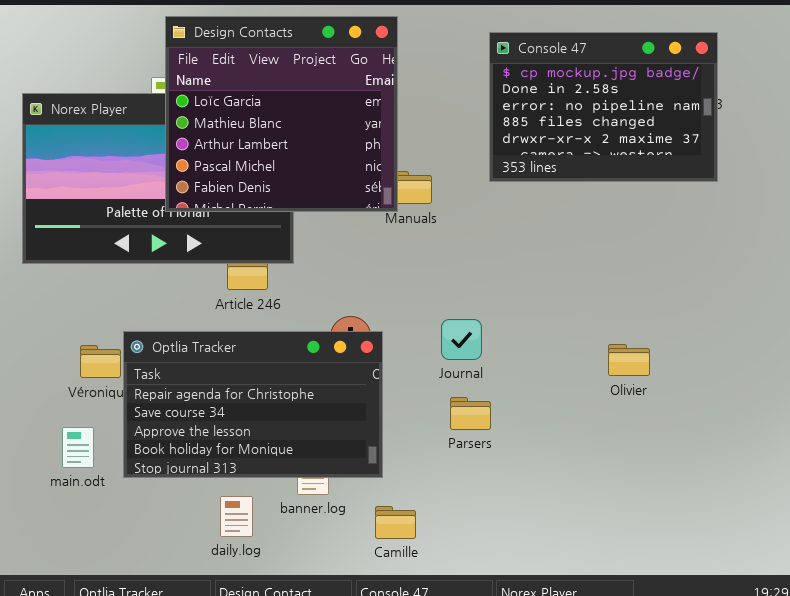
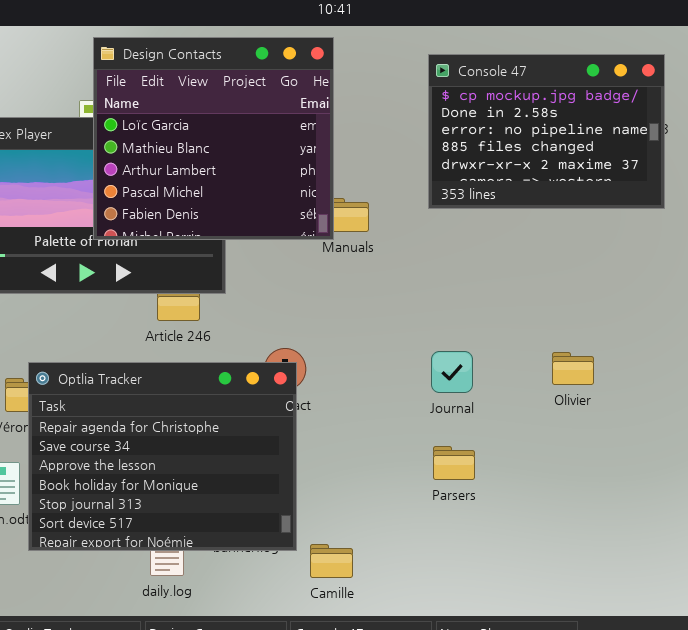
Journal: [441,319,482,360] -> [431,351,473,393], moved
Optlia Tracker: [123,331,383,478] -> [28,362,297,551], moved, resized
Olivier: [608,344,650,376] -> [552,352,594,385], moved
Parsers: [450,397,491,430] -> [433,446,475,480], moved

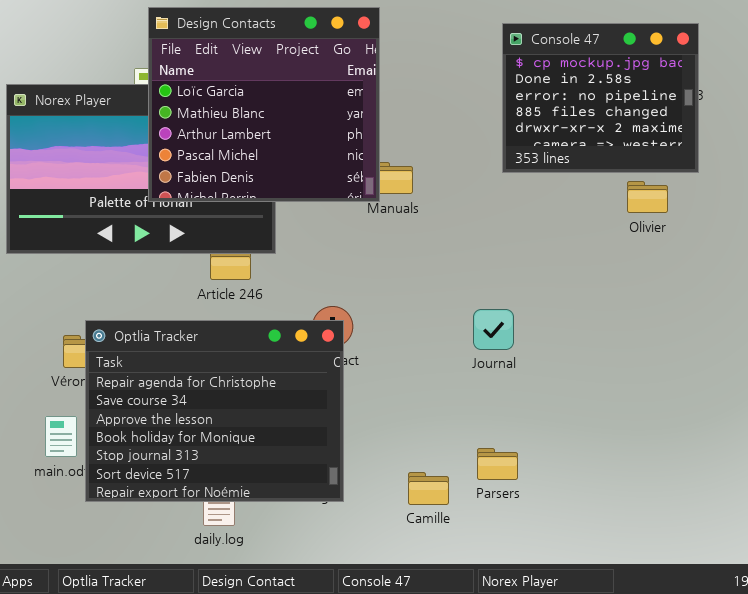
Console 47: [428,54,665,209] -> [502,23,699,173], resized
Olivier: [552,352,594,385] -> [627,181,668,213], moved
Parsers: [433,446,475,480] -> [477,448,518,480], moved
Camille: [310,544,353,578] -> [408,472,449,505], moved

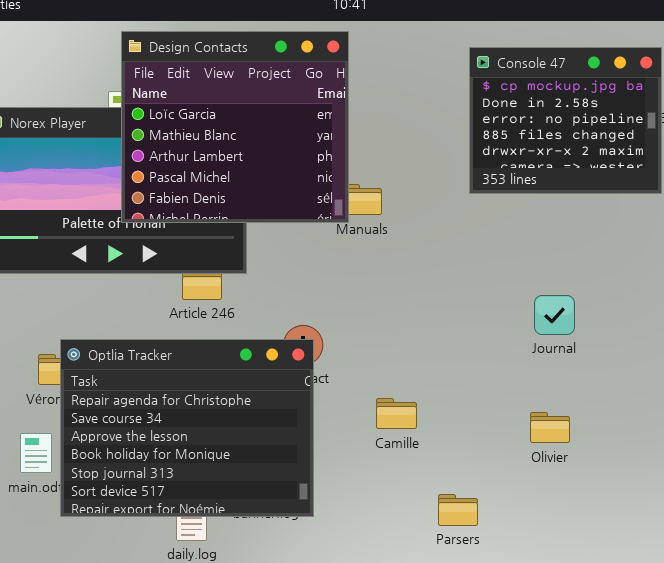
Olivier: [627,181,668,213] -> [530,412,570,443], moved
Journal: [473,309,514,350] -> [534,295,575,335], moved
Parsers: [477,448,518,480] -> [438,494,478,526], moved
Camille: [408,472,449,505] -> [376,398,417,429], moved

